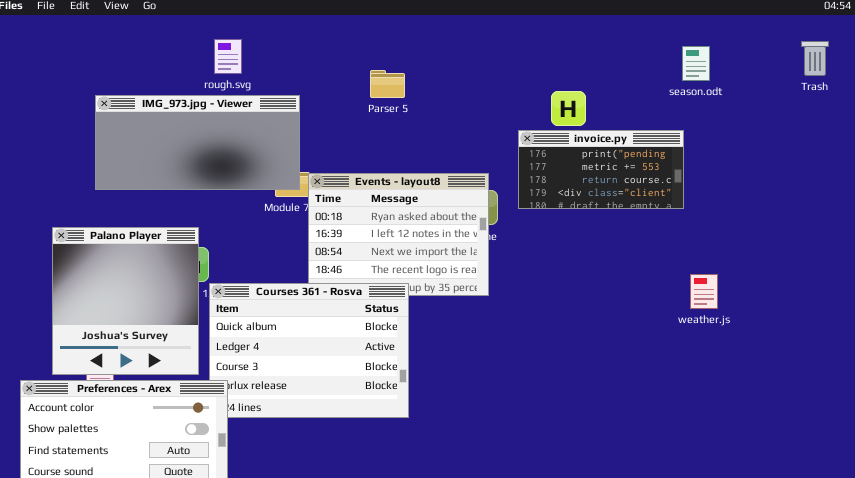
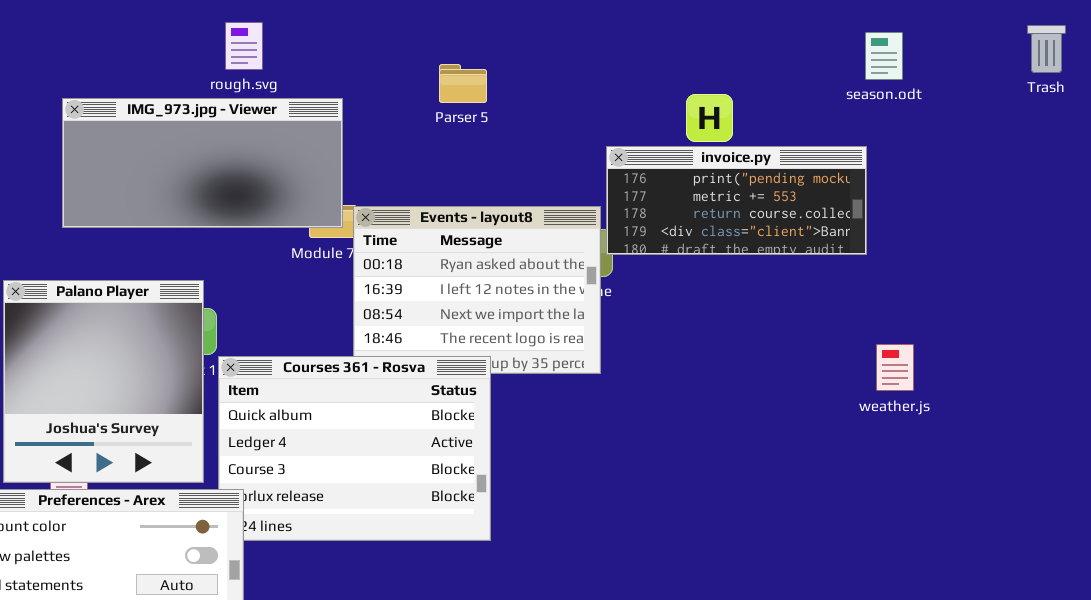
invoice.py: [518,130,684,209] -> [606,146,867,255], resized

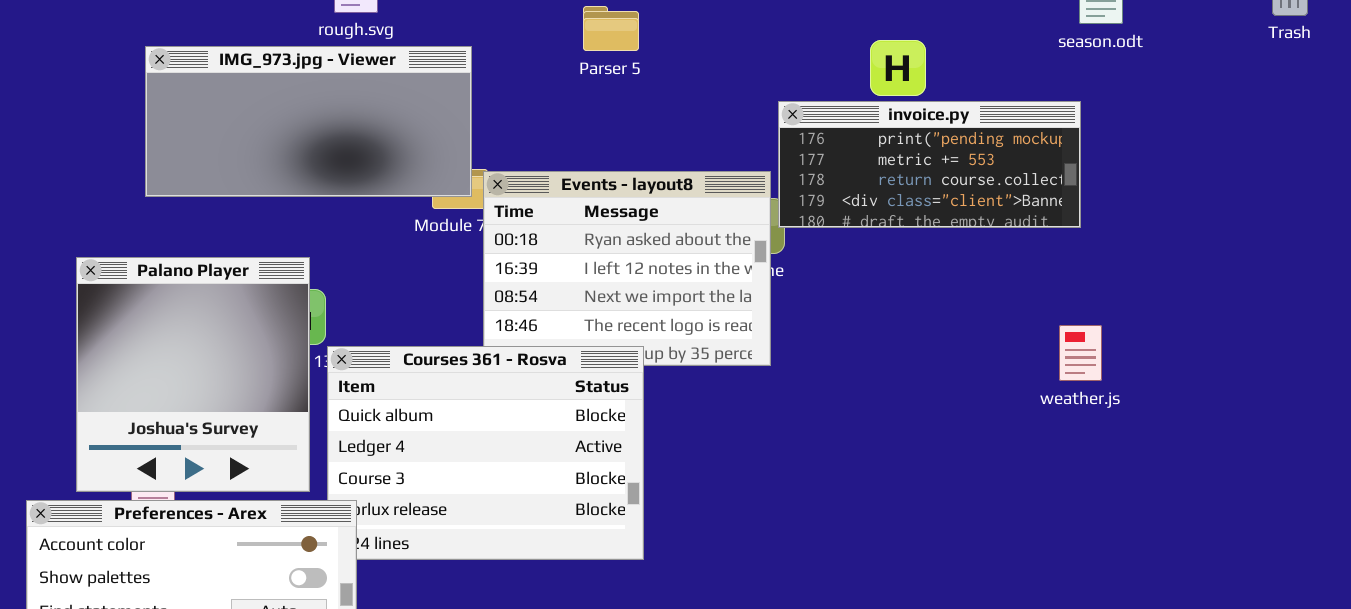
weather.js: [876,344,914,391] -> [1059,325,1102,381], moved

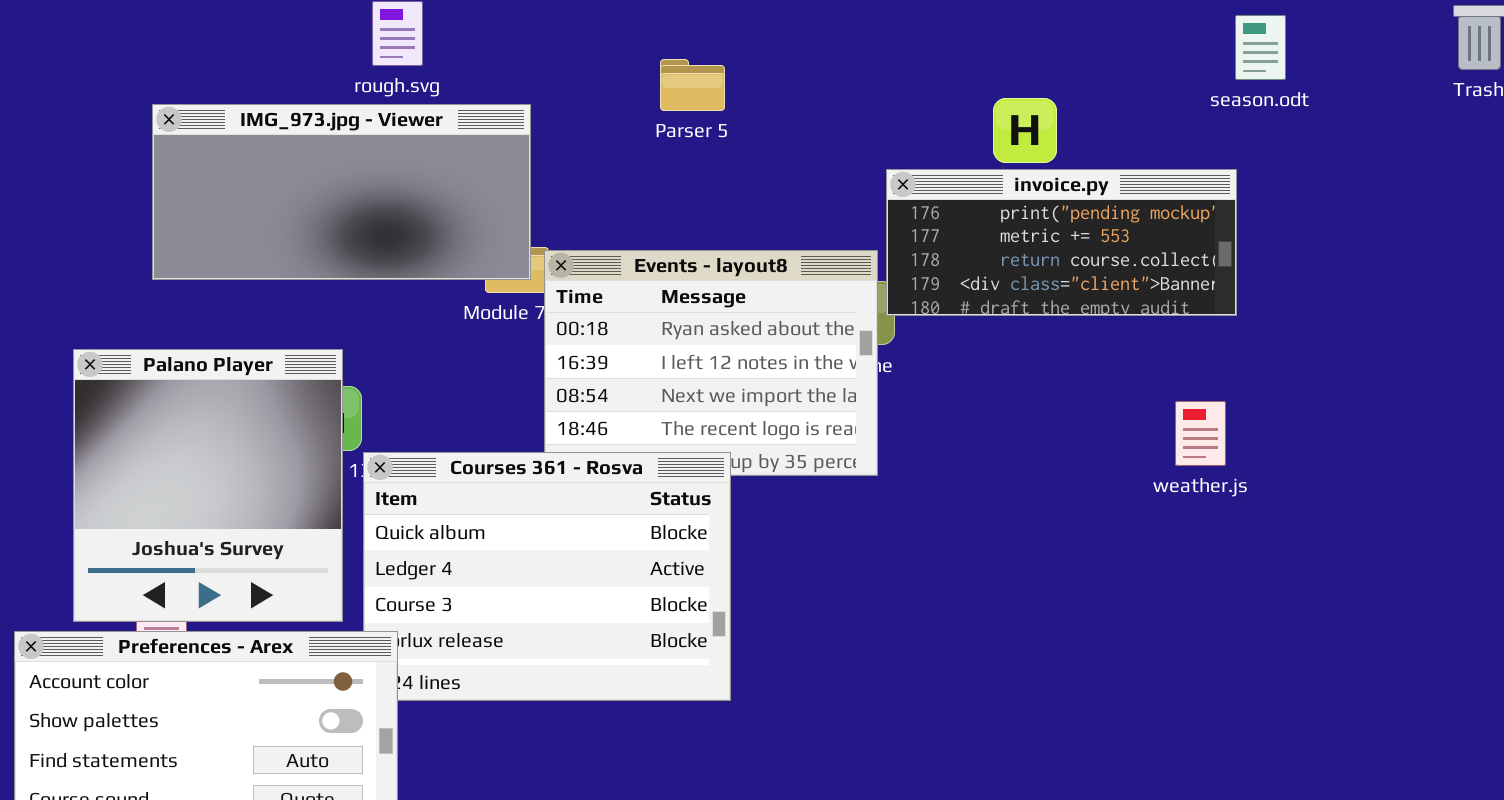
weather.js: [1059,325,1102,381] -> [1175,401,1226,466], moved

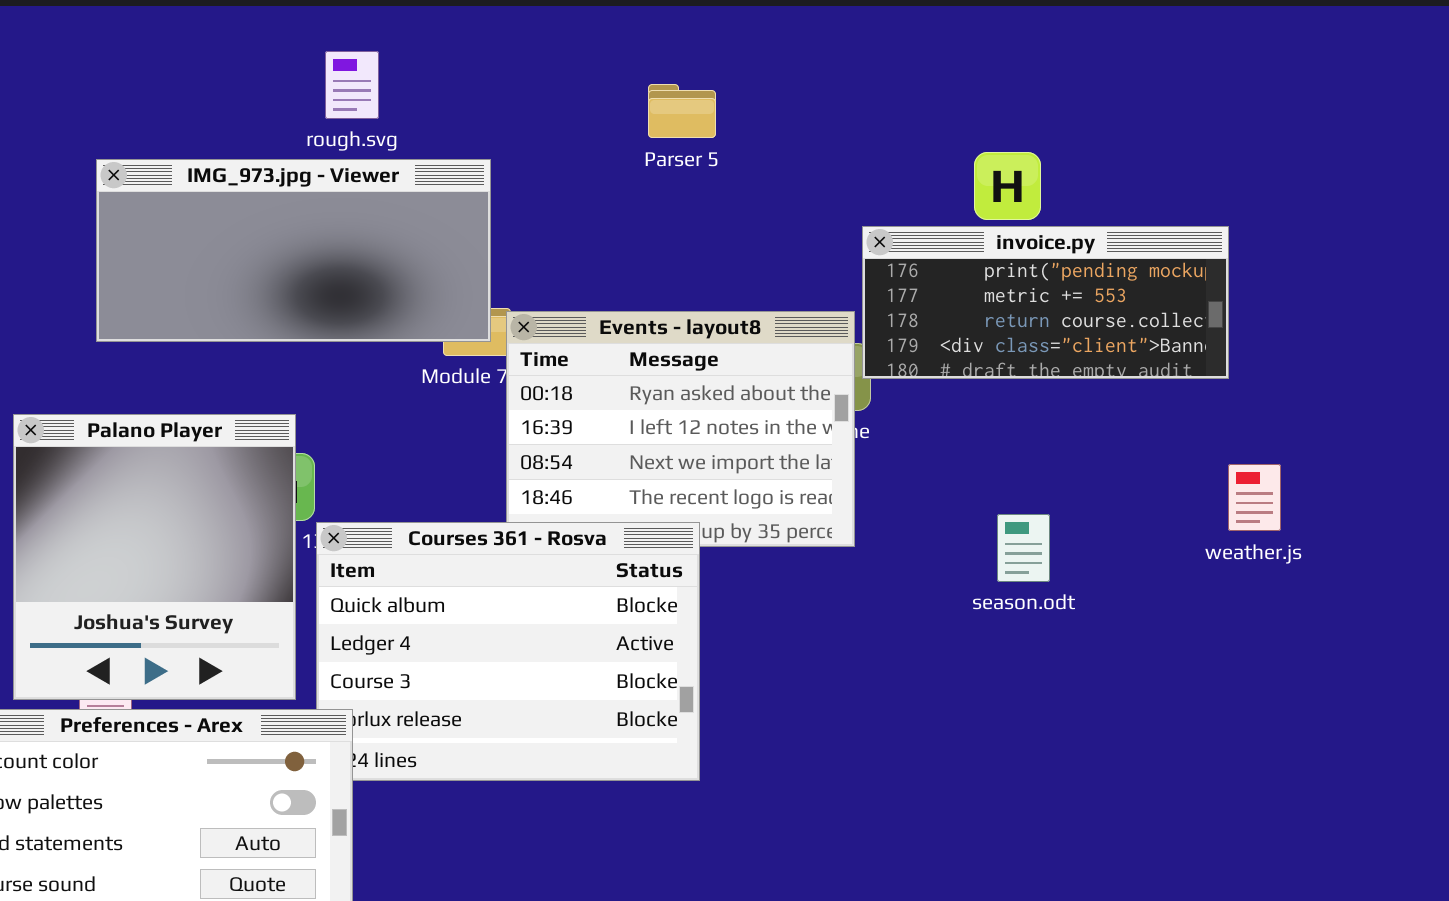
season.odt: [1235,15,1286,80] -> [997,514,1050,582], moved
Parser 5: [660,59,725,111] -> [648,84,716,138], moved
weather.js: [1175,401,1226,466] -> [1228,464,1281,531], moved

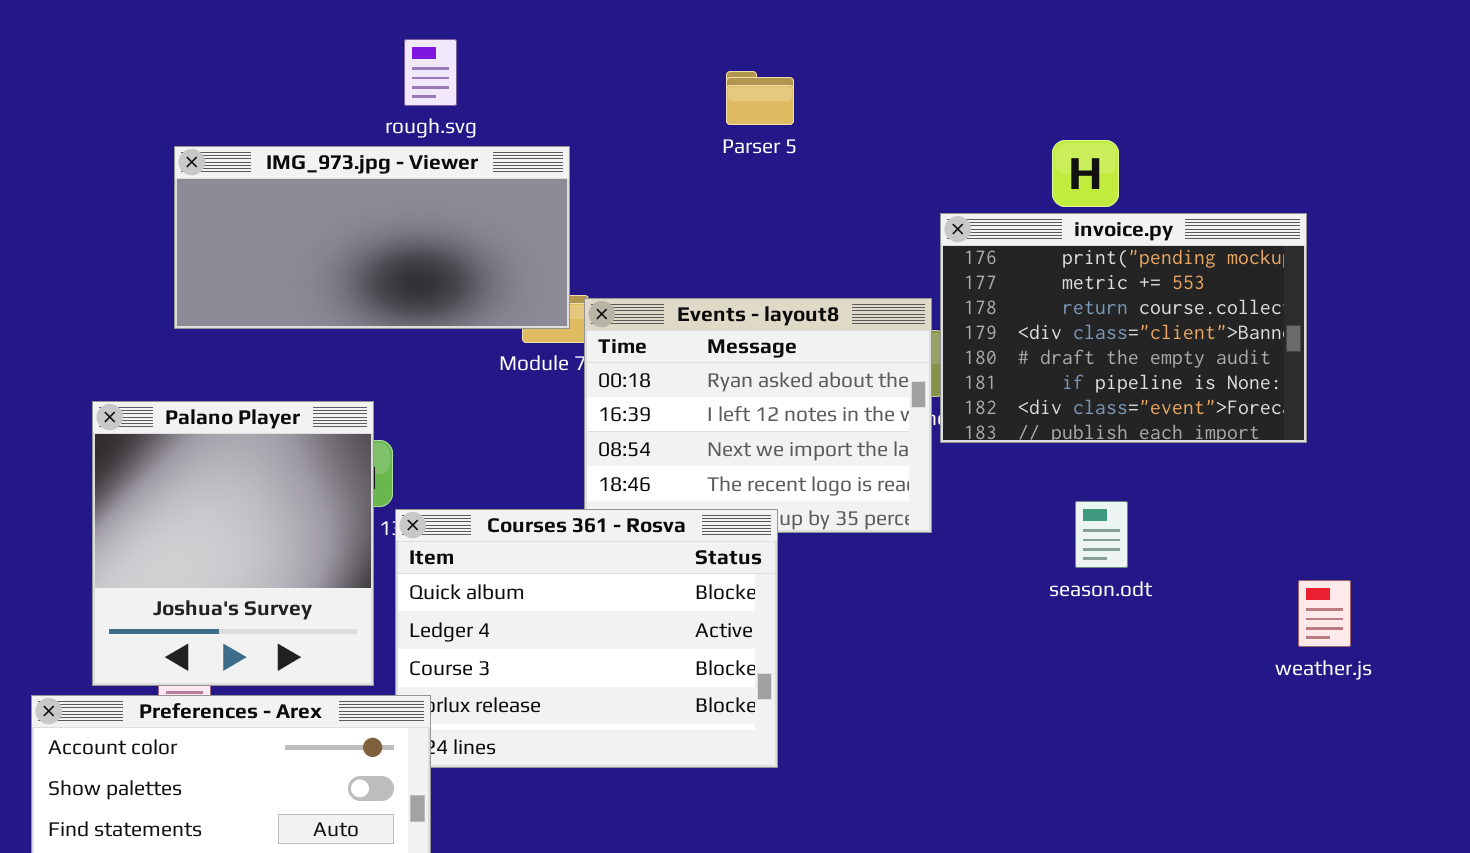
invoice.py: [862,226,1229,379] -> [940,213,1307,443], resized
weather.js: [1228,464,1281,531] -> [1298,580,1351,647], moved

